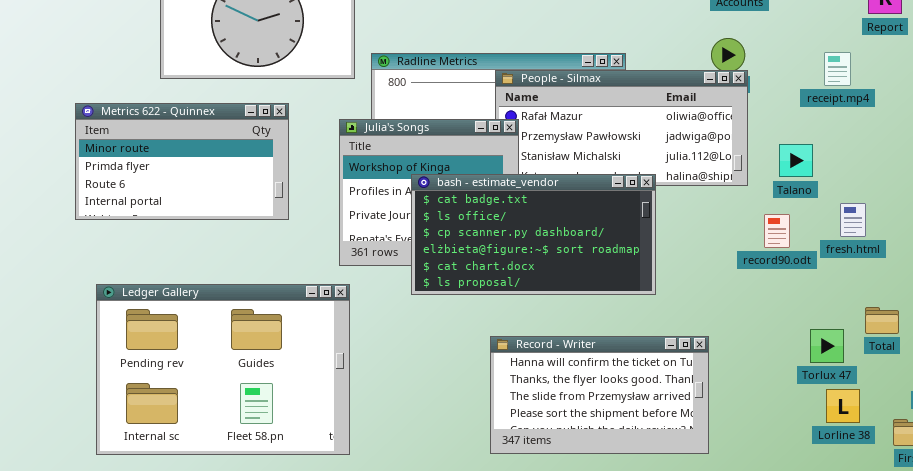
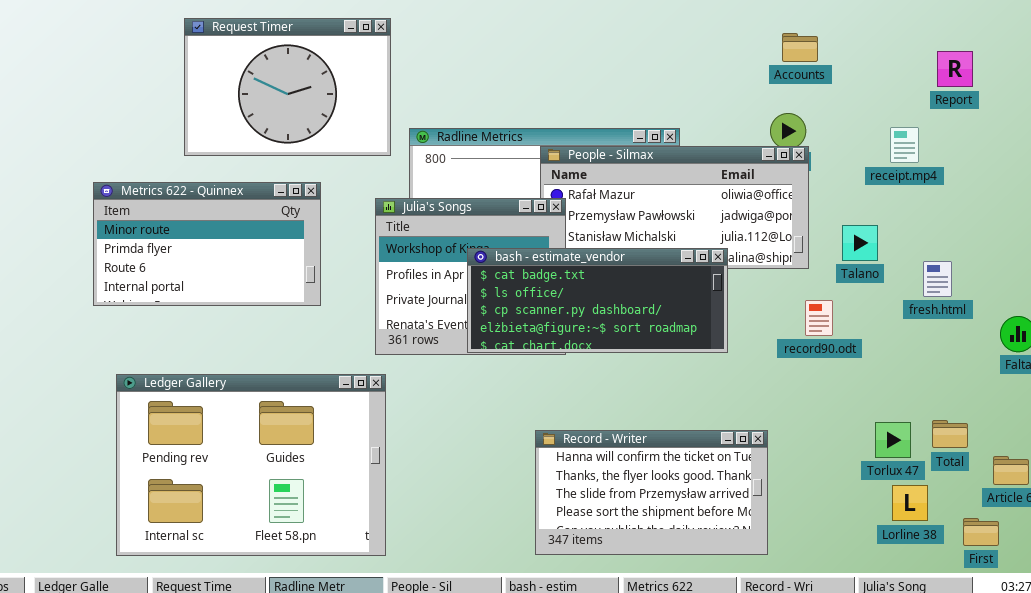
bash - estimate_vendor: [411,174,656,295] -> [467,248,728,353], moved, resized
fresh.html: [840,203,866,237] -> [923,261,952,297], moved
record90.odt: [764,214,790,248] -> [805,300,833,336], moved
Total: [865,307,899,334] -> [932,420,968,448], moved

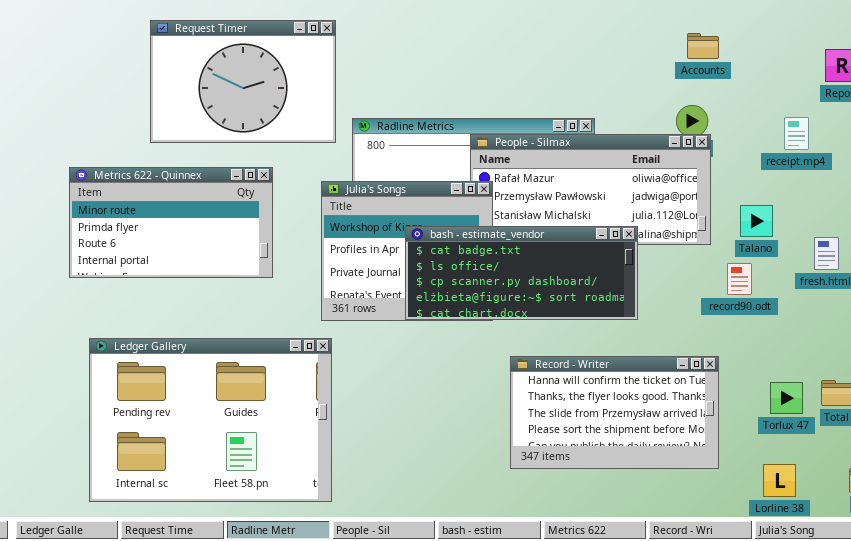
record90.odt: [805,300,833,336] -> [727,263,752,295], moved
Record - Writer: [535,430,768,555] -> [510,356,719,469], moved
Lorline 38: [892,485,928,521] -> [763,464,796,497], moved

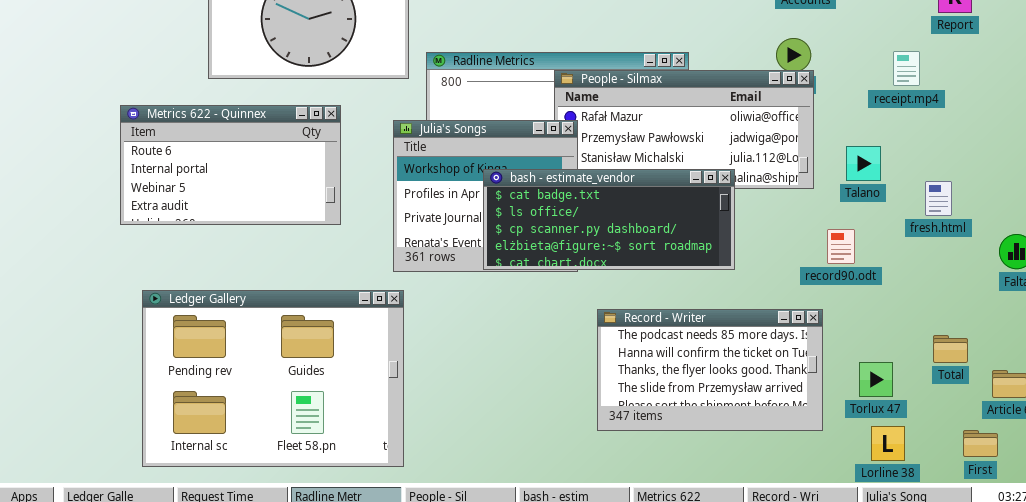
Metrics 622 - Quinnex: [69,167,273,278] -> [120,105,341,225], scrolled down 2 rows
record90.odt: [727,263,752,295] -> [827,229,855,264], moved
Record - Writer: [510,356,719,469] -> [597,309,823,431], scrolled up 1 row
Torlux 47: [770,382,803,414] -> [859,362,893,397], moved

